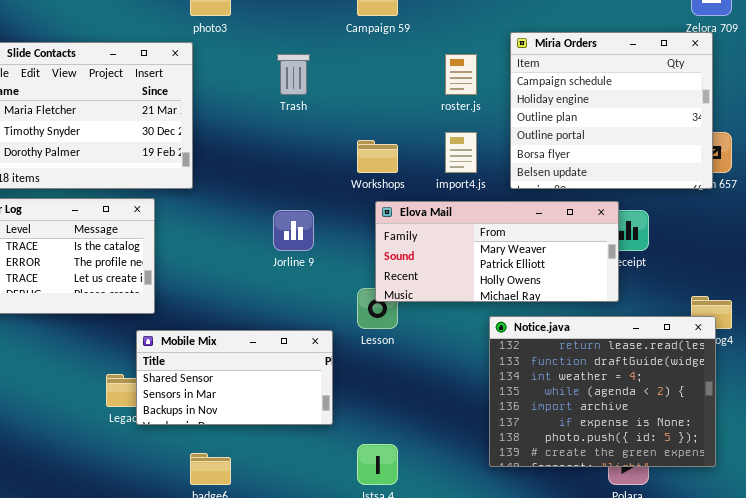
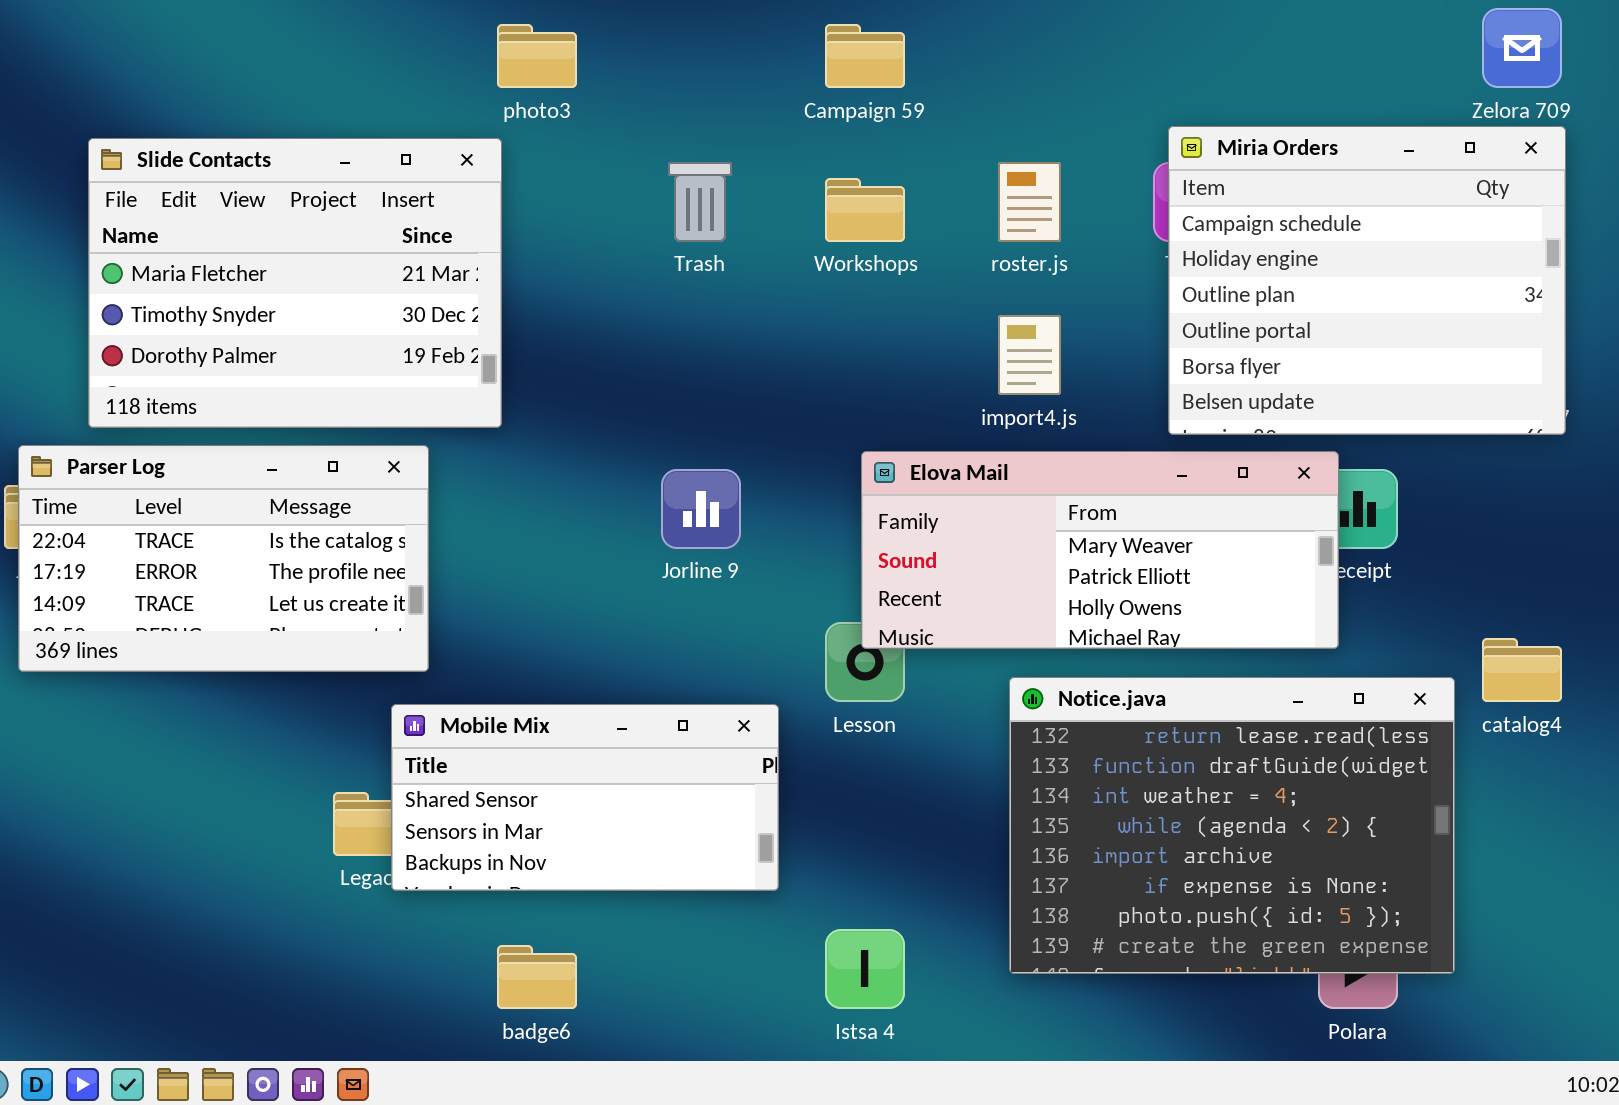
Miria Orders: [510,32,713,189] -> [1168,126,1566,435], moved
Workshops: [357,140,398,173] -> [825,178,905,242], moved
Notice.java: [489,316,716,467] -> [1009,677,1455,974], moved

